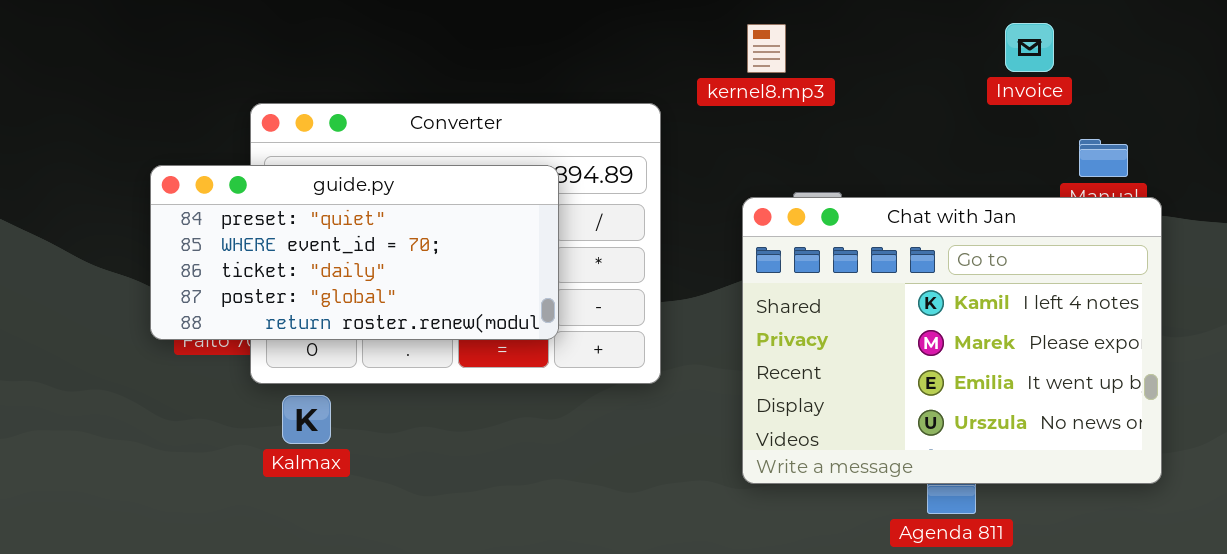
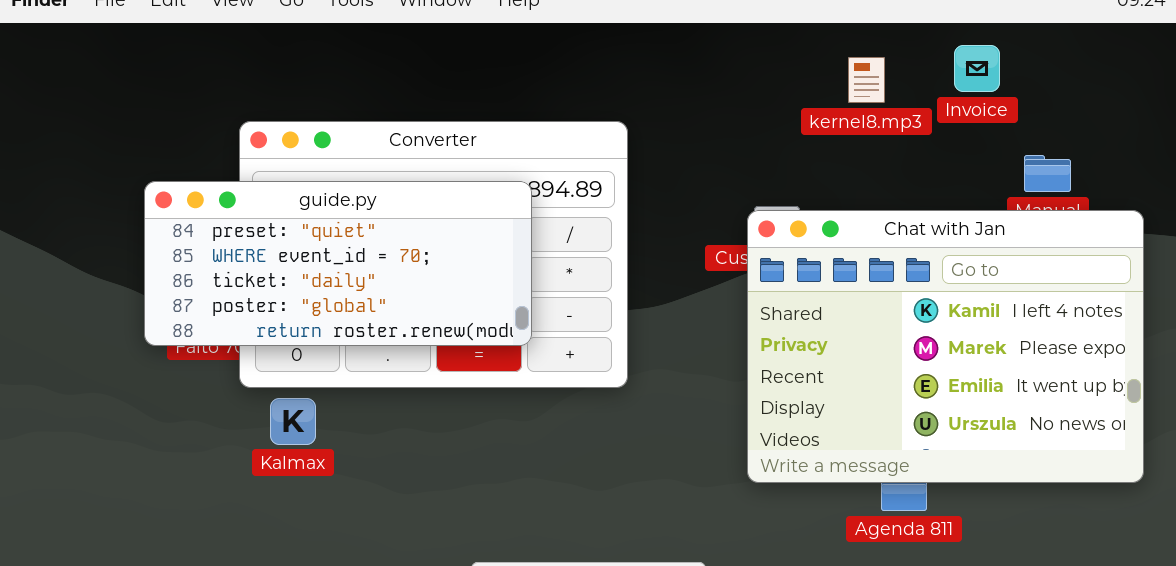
kernel8.mp3: [747,24,786,73] -> [848,57,885,103], moved
Chat with Jan: [742,197,1162,484] -> [747,210,1144,483], moved

